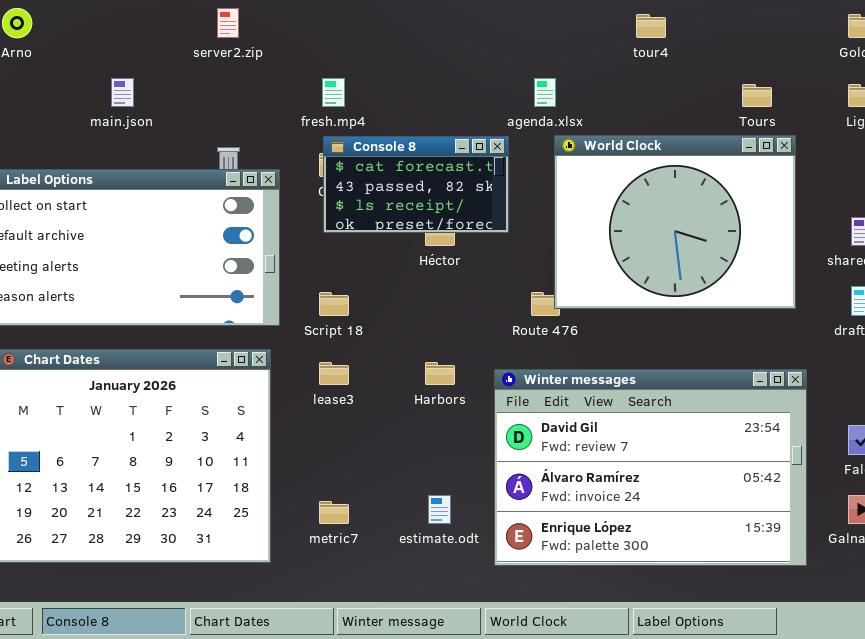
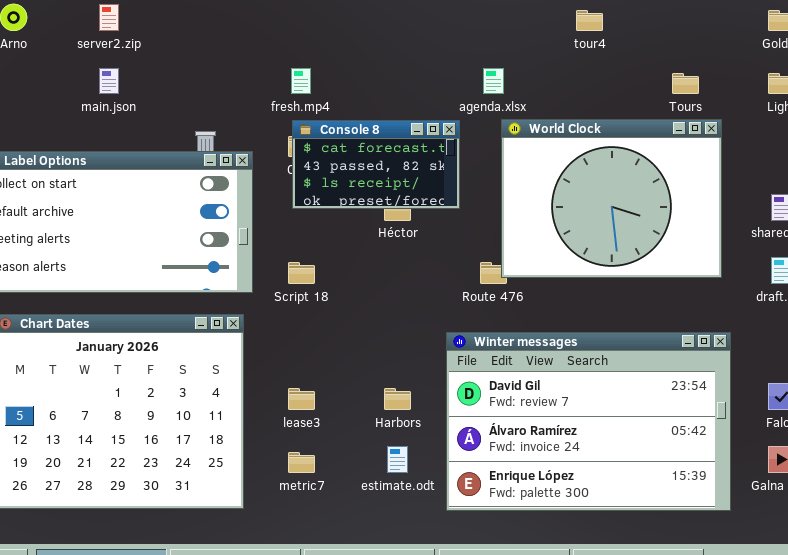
server2.zip: [217,8,239,38] -> [99,4,119,31], moved
lease3: [319,362,349,385] -> [288,388,315,410], moved
Harbors: [425,362,455,385] -> [384,388,411,410], moved

